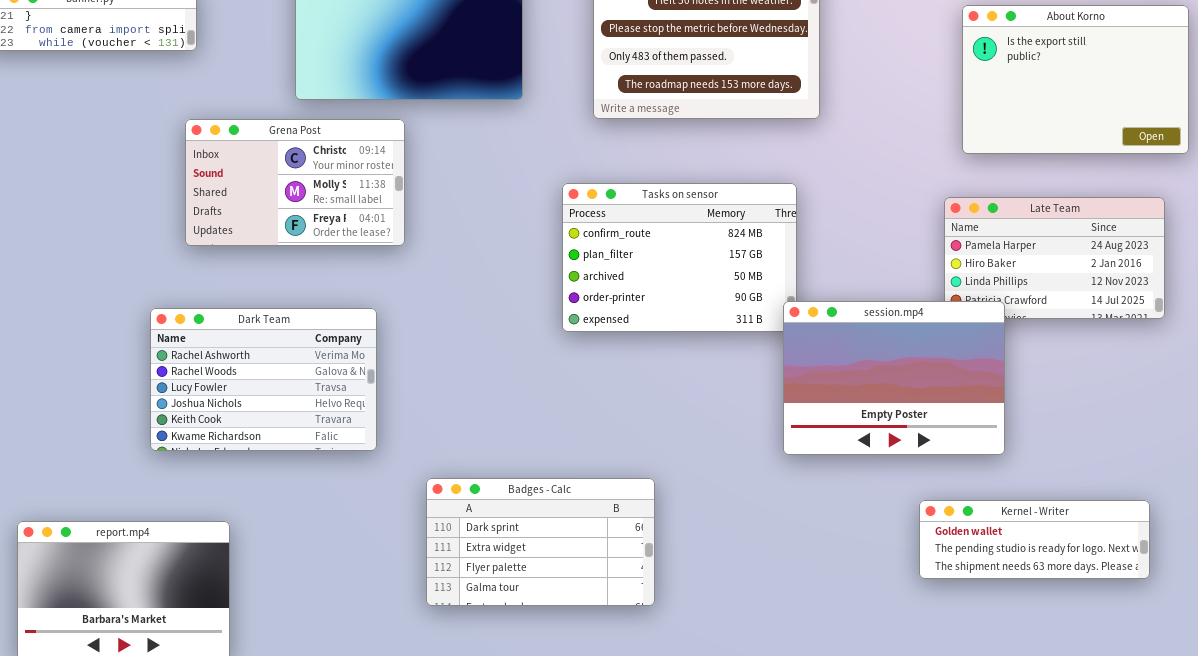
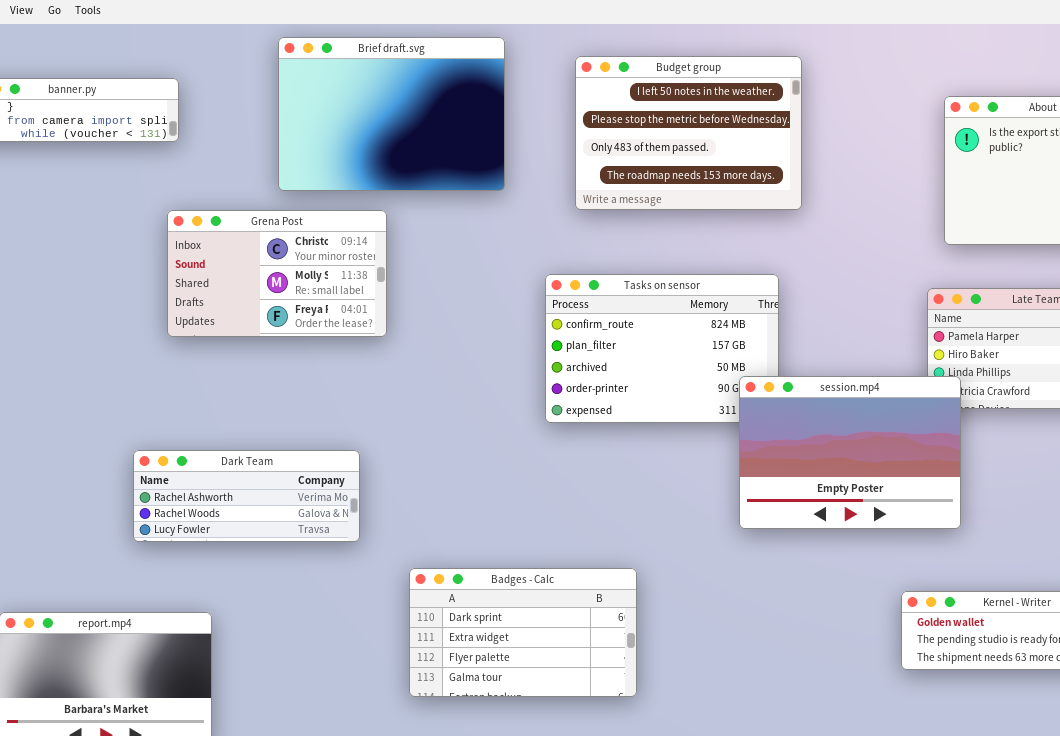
session.mp4: [783,301,1005,455] -> [739,376,961,529], moved
Dark Team: [150,308,377,451] -> [133,450,360,542], resized

